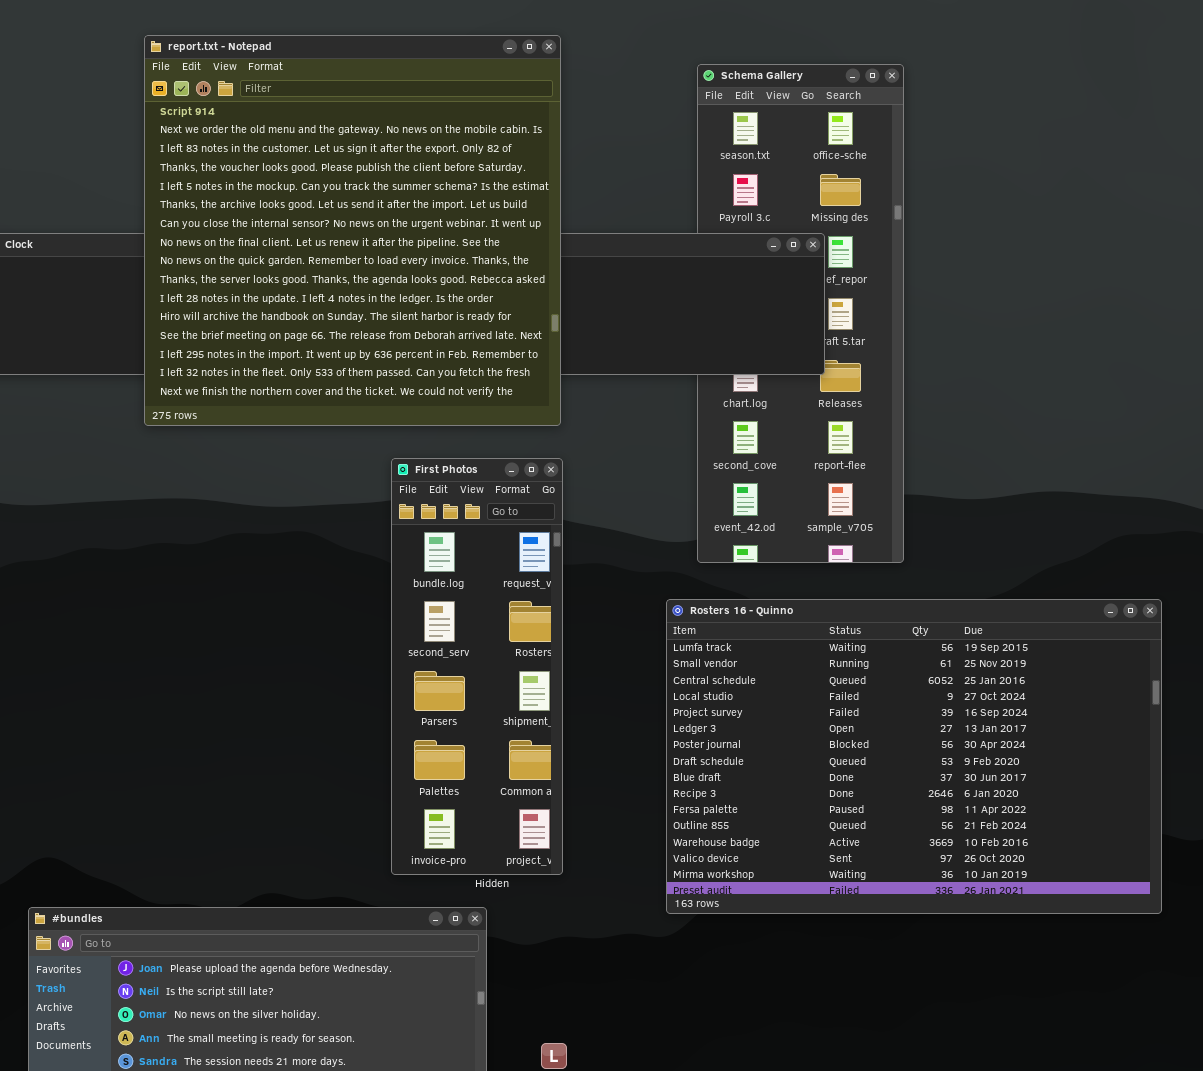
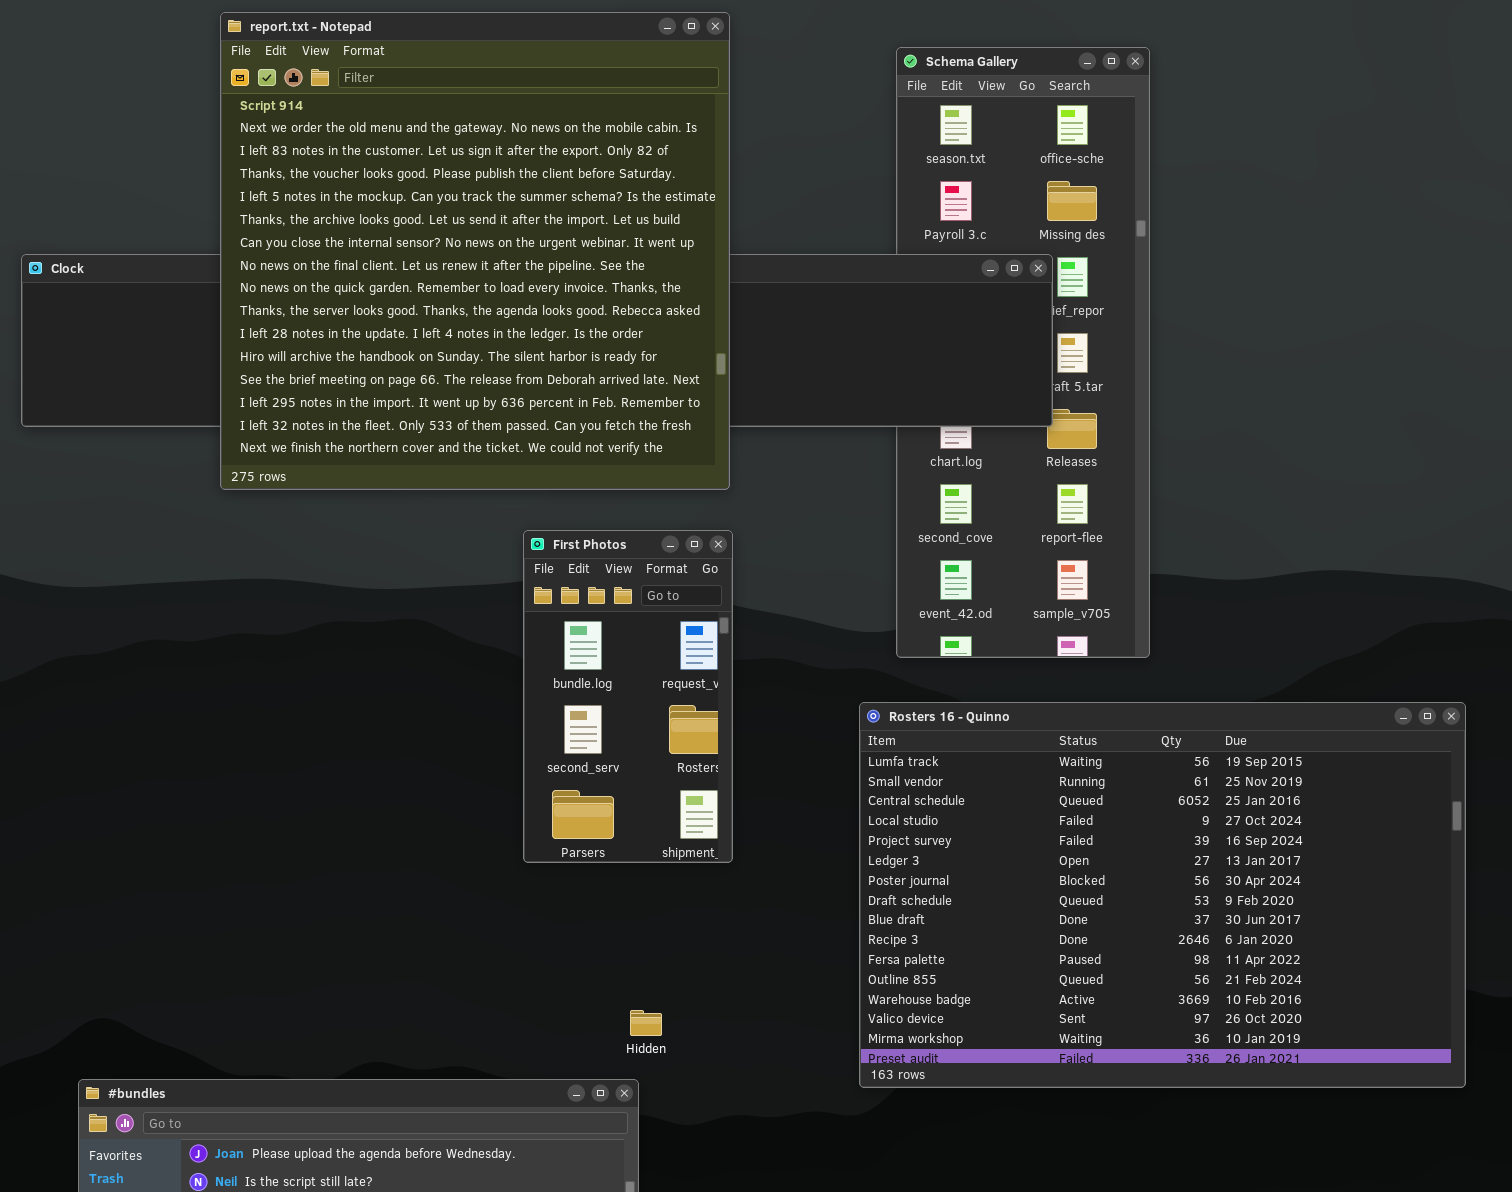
First Photos: [391,458,563,875] -> [523,530,733,863], resized

